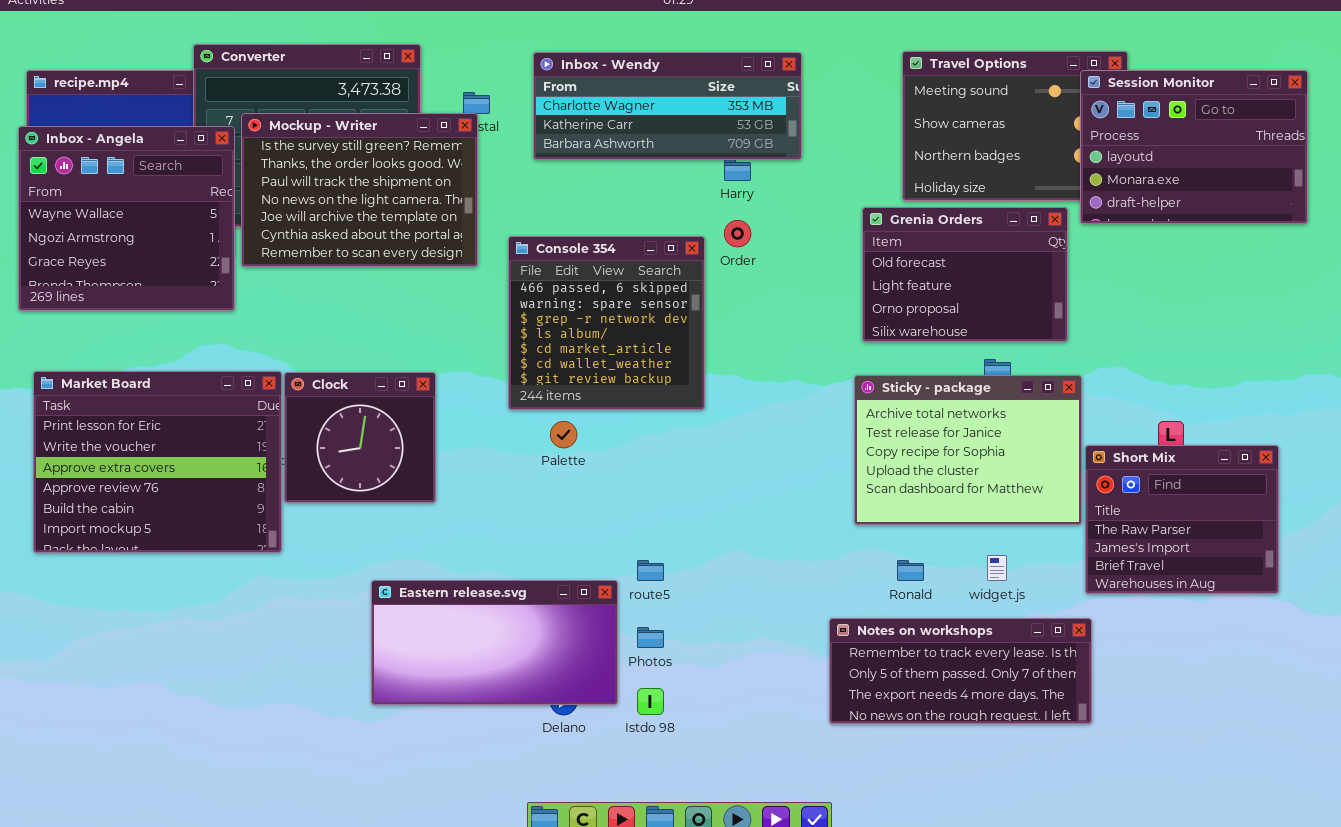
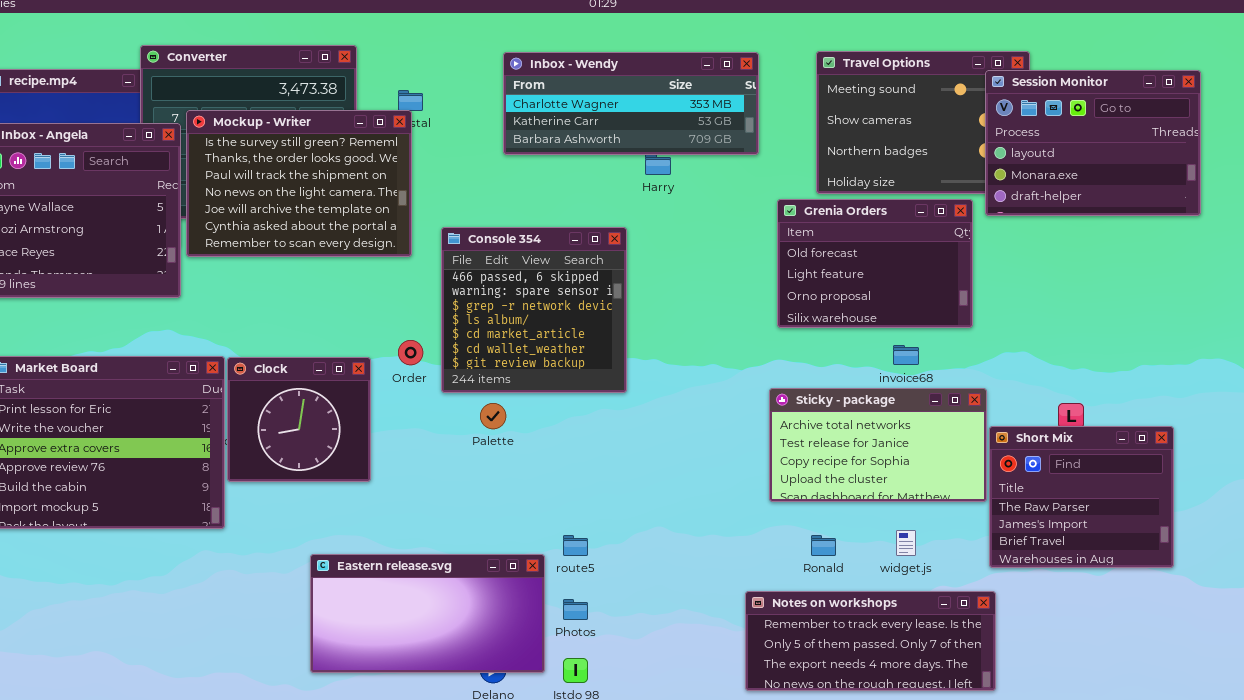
Inbox - Wendy: [533,52,802,160] -> [503,52,759,155], moved
Order: [724,220,751,247] -> [398,340,423,365], moved
Sticky - package: [854,375,1082,525] -> [769,388,987,502], resized

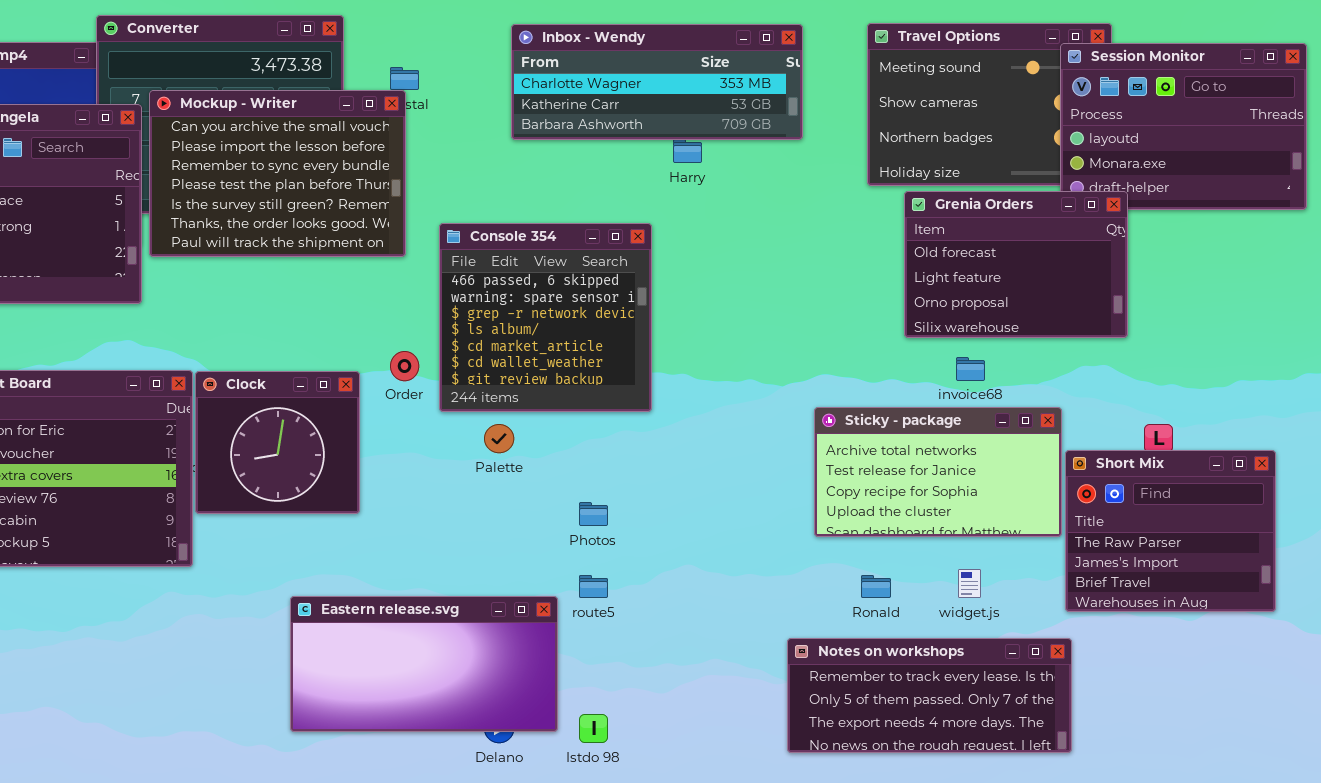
Mockup - Writer: [186,110,412,257] -> [149,90,406,257], scrolled up 4 rows
Grenia Orders: [777,199,973,328] -> [904,191,1128,338], moved
Photos: [563,599,588,620] -> [579,502,608,526], moved

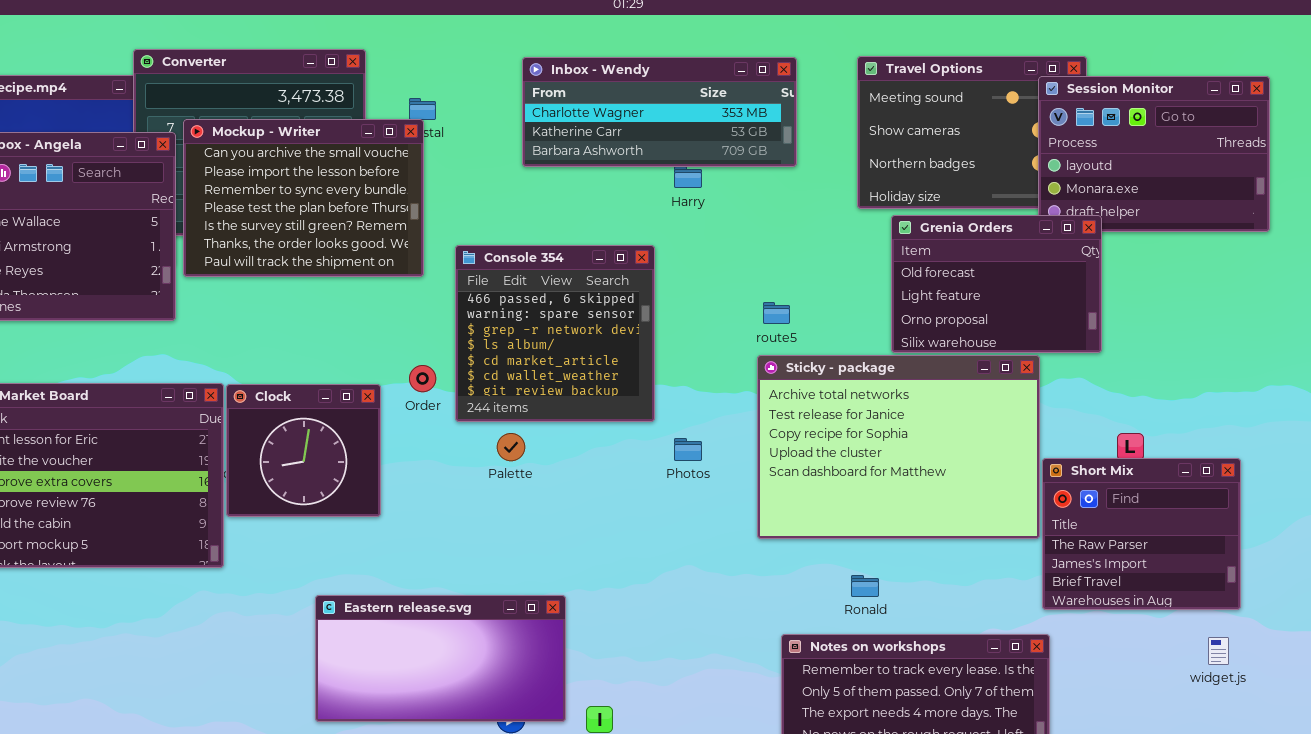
Sticky - package: [814,407,1062,537] -> [757,355,1040,539], resized
Photos: [579,502,608,526] -> [674,438,702,461], moved
widget.js: [958,569,981,598] -> [1208,637,1229,665], moved
route5: [579,575,608,598] -> [763,302,790,324], moved

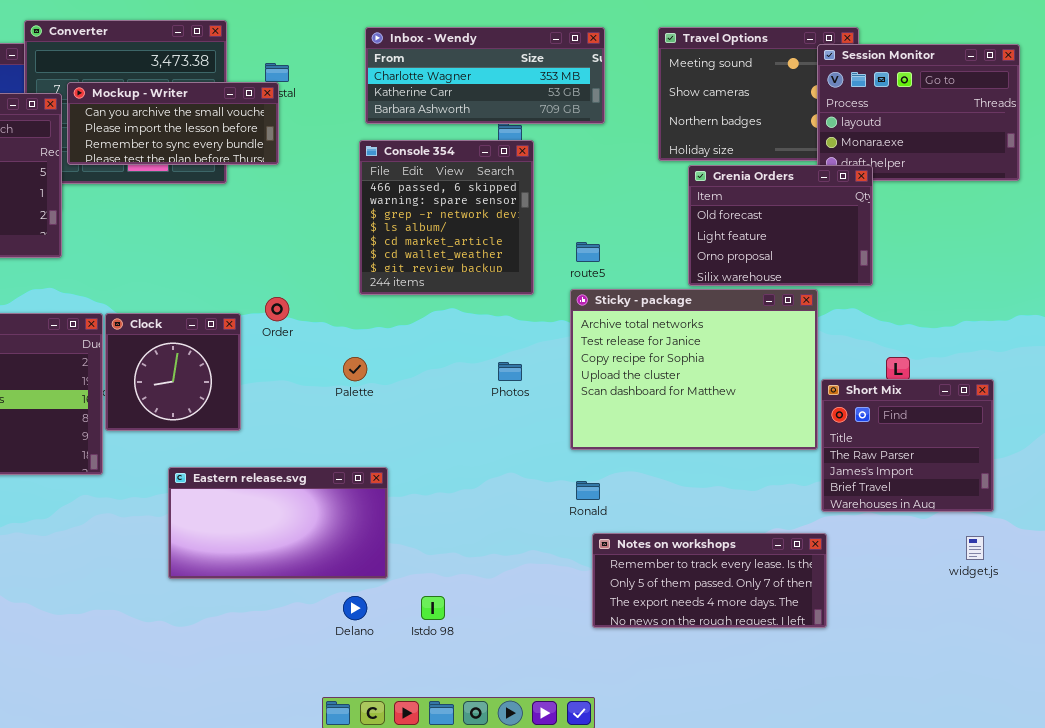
Mockup - Writer: [183,119,424,277] -> [67,82,279,165], resized
Console 354: [455,245,655,422] -> [359,140,534,295], moved
Ronald: [851,575,879,597] -> [576,481,600,500], moved
Eastern release.svg: [315,595,566,722] -> [168,467,388,579], moved

